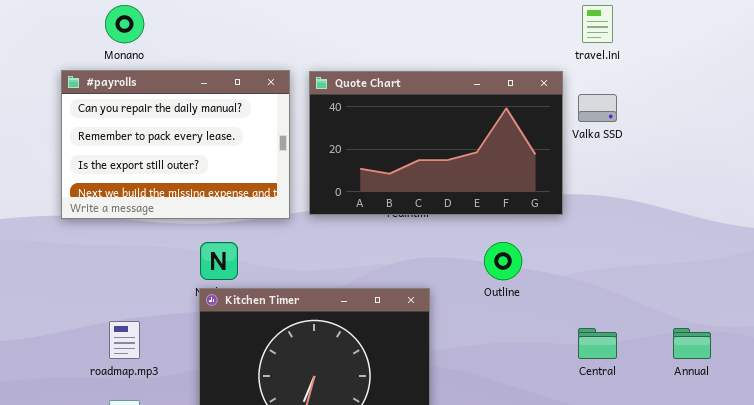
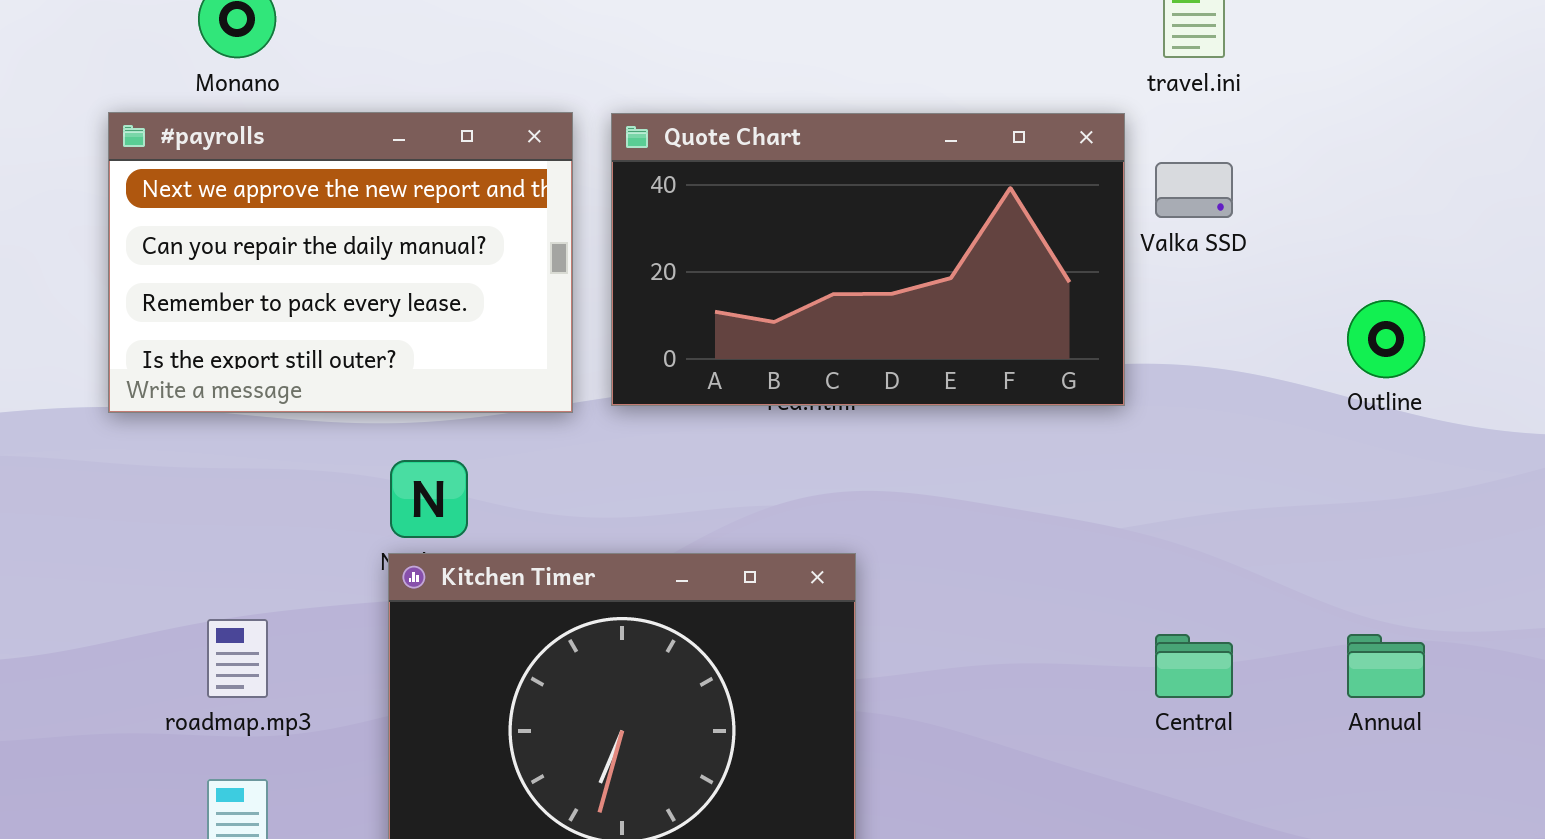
#payrolls: [61,70,290,219] -> [108,112,573,413], scrolled up 1 row
Outline: [484,242,522,280] -> [1347,300,1425,378], moved

